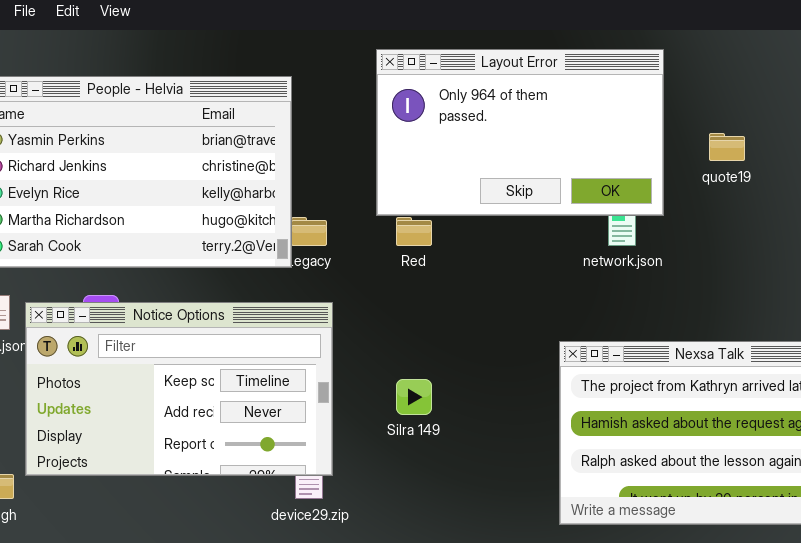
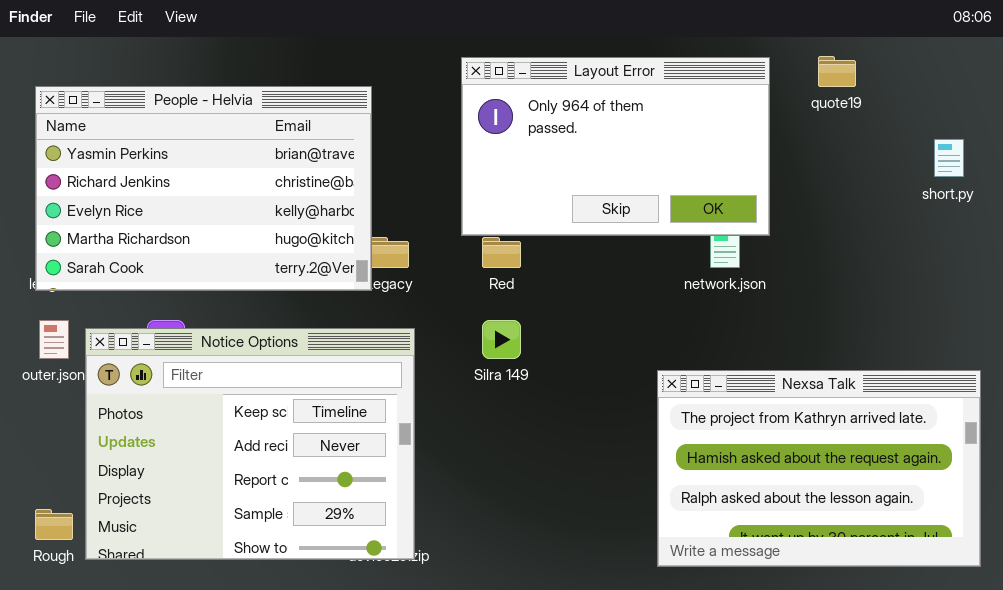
quote19: [709,133,745,161] -> [818,56,856,87], moved
Notice Options: [25,302,333,476] -> [85,328,415,560], resized
Silra 149: [396,379,432,415] -> [482,320,521,359], moved

